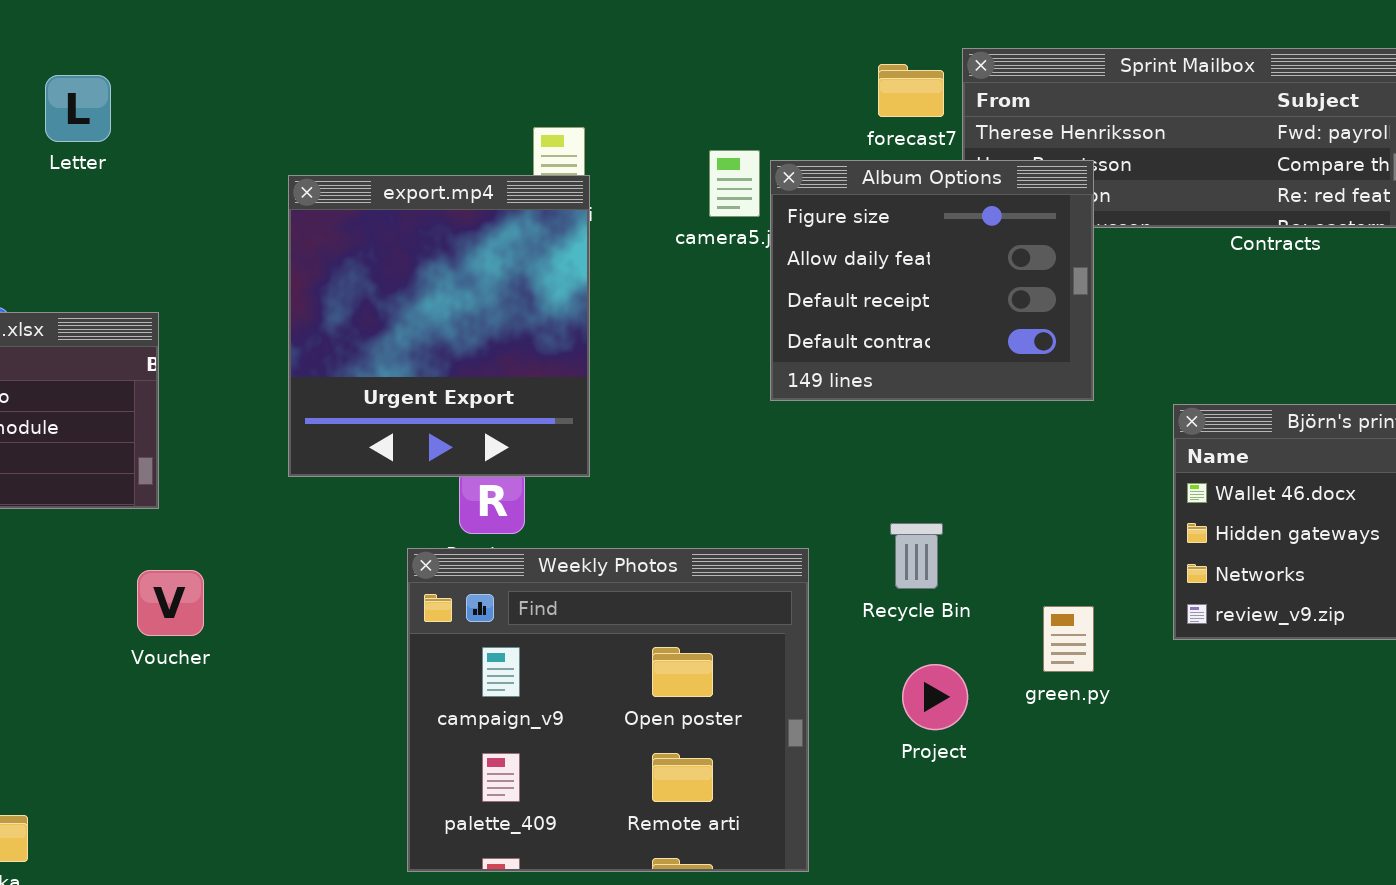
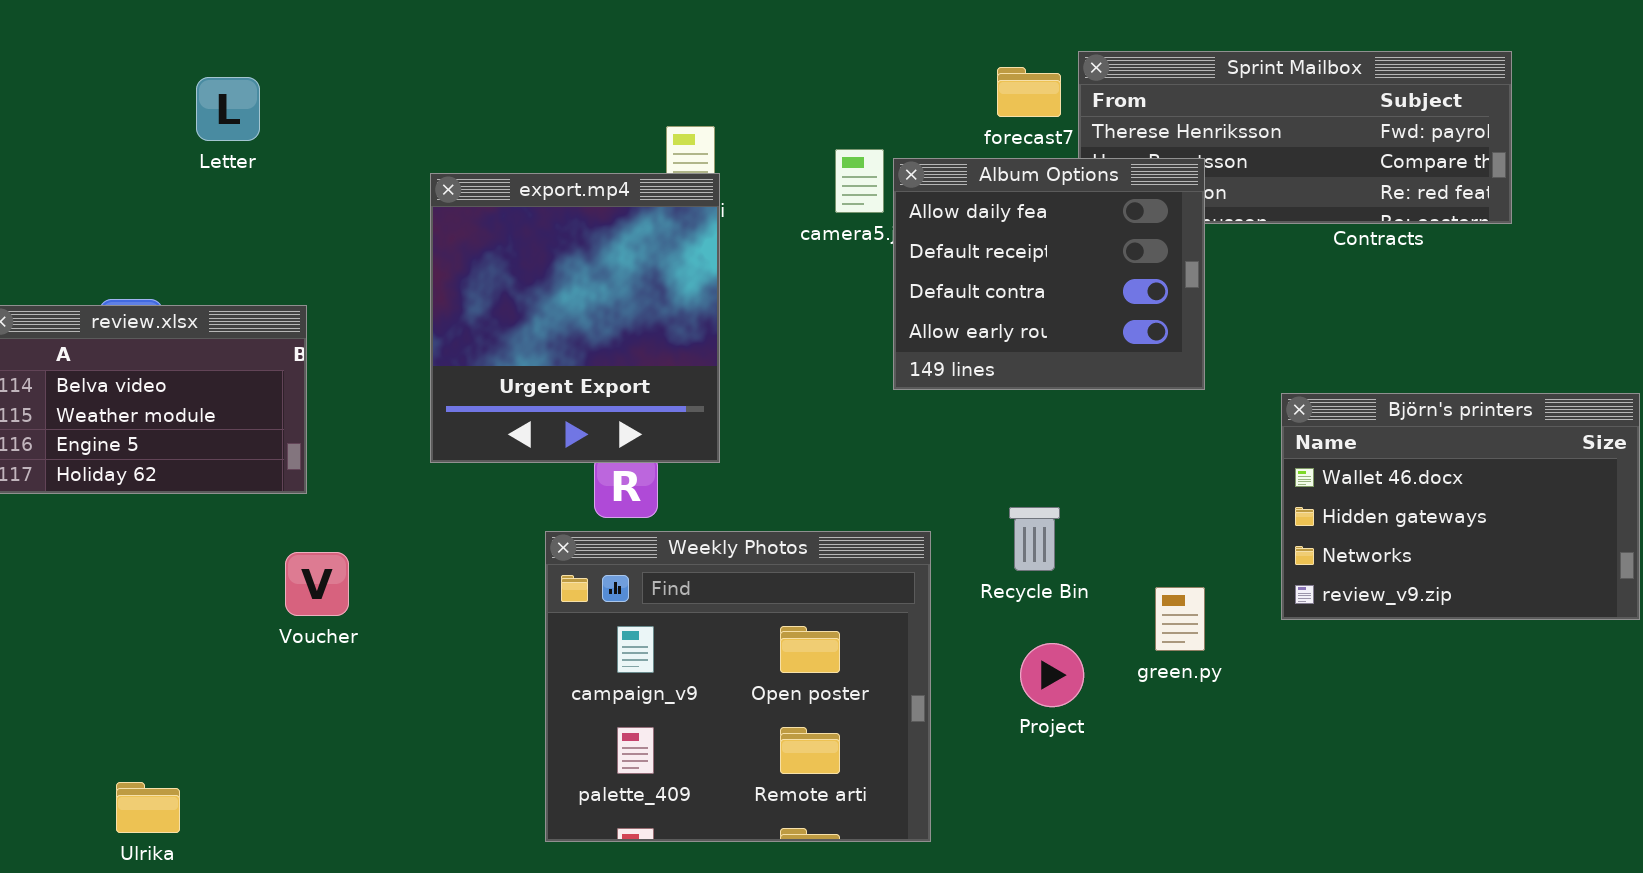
Album Options: [770,160,1094,401] -> [893,158,1205,390], scrolled down 1 row

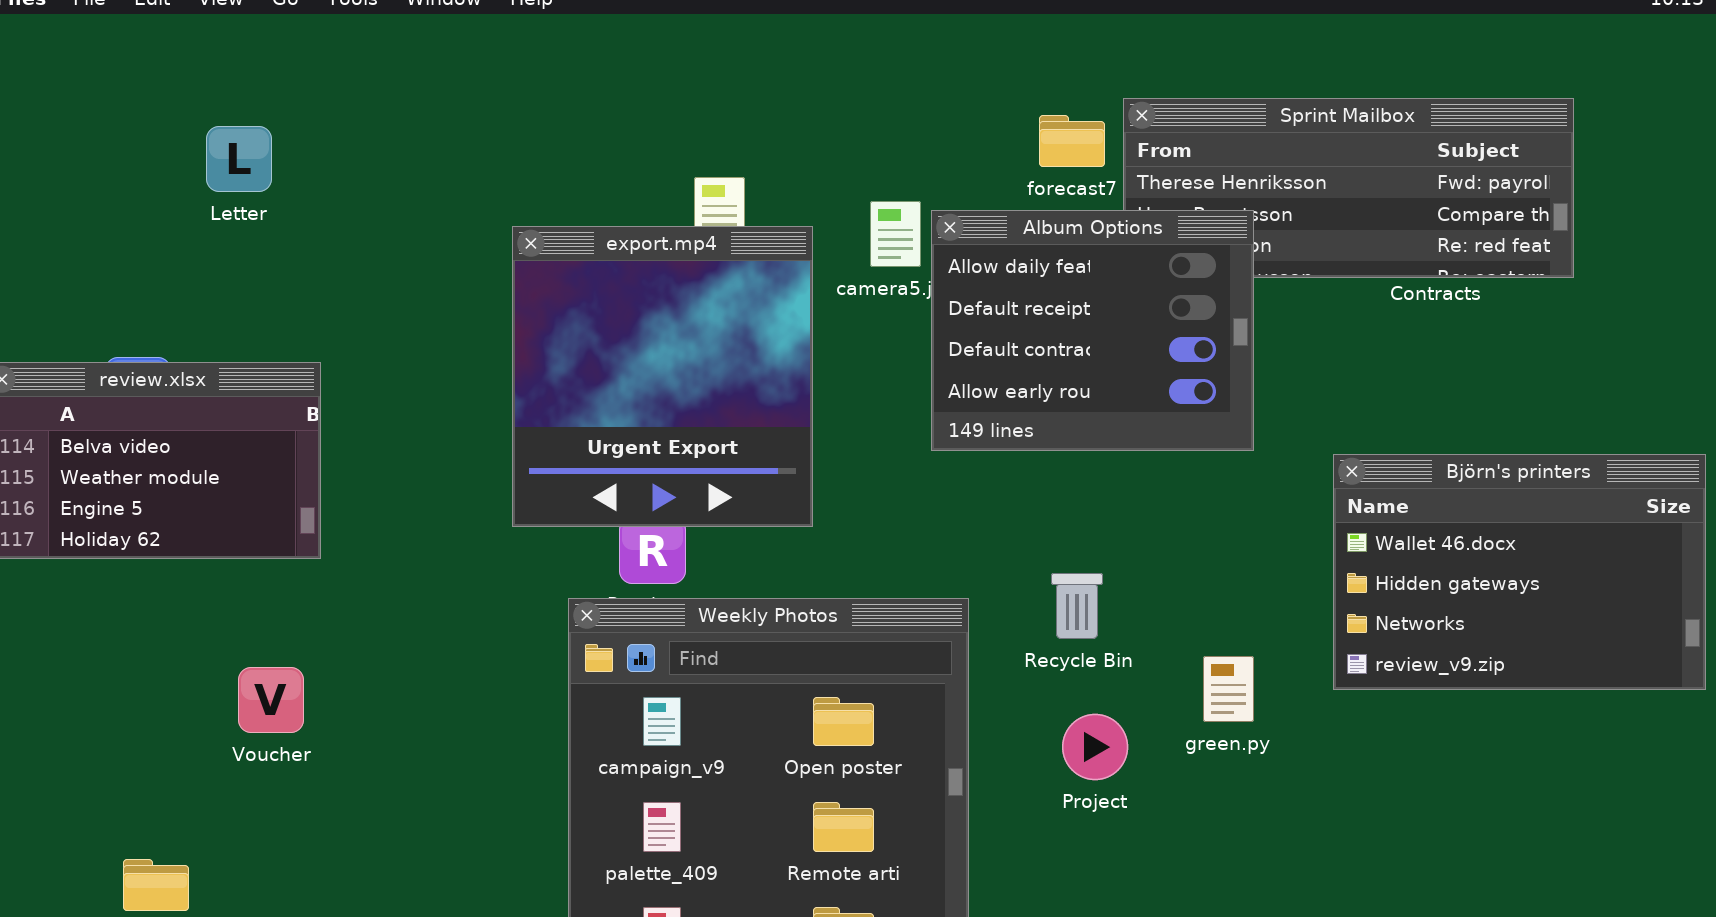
export.mp4: [430,173,720,463] -> [512,226,813,527], moved
Voucher: [285,552,349,616] -> [238,667,304,733], moved

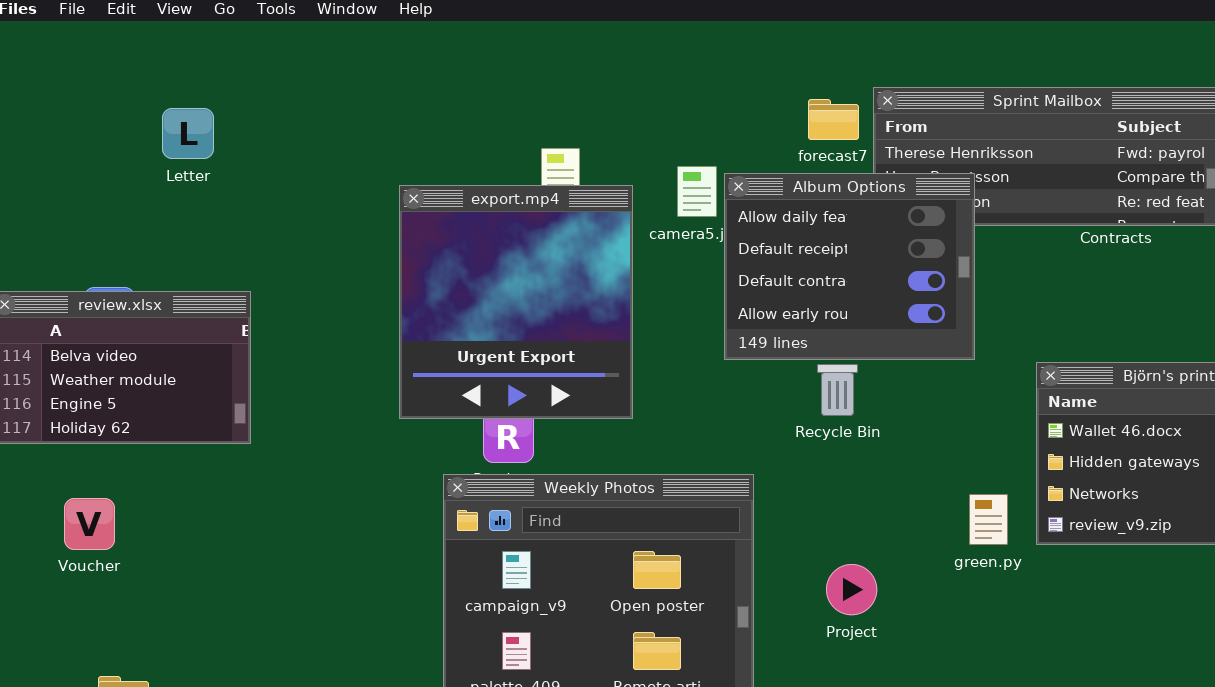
Recycle Bin: [1051,573,1103,639] -> [817,364,858,416], moved
green.py: [1203,656,1254,722] -> [969,494,1008,545], moved
Voucher: [238,667,304,733] -> [64,498,115,550], moved

